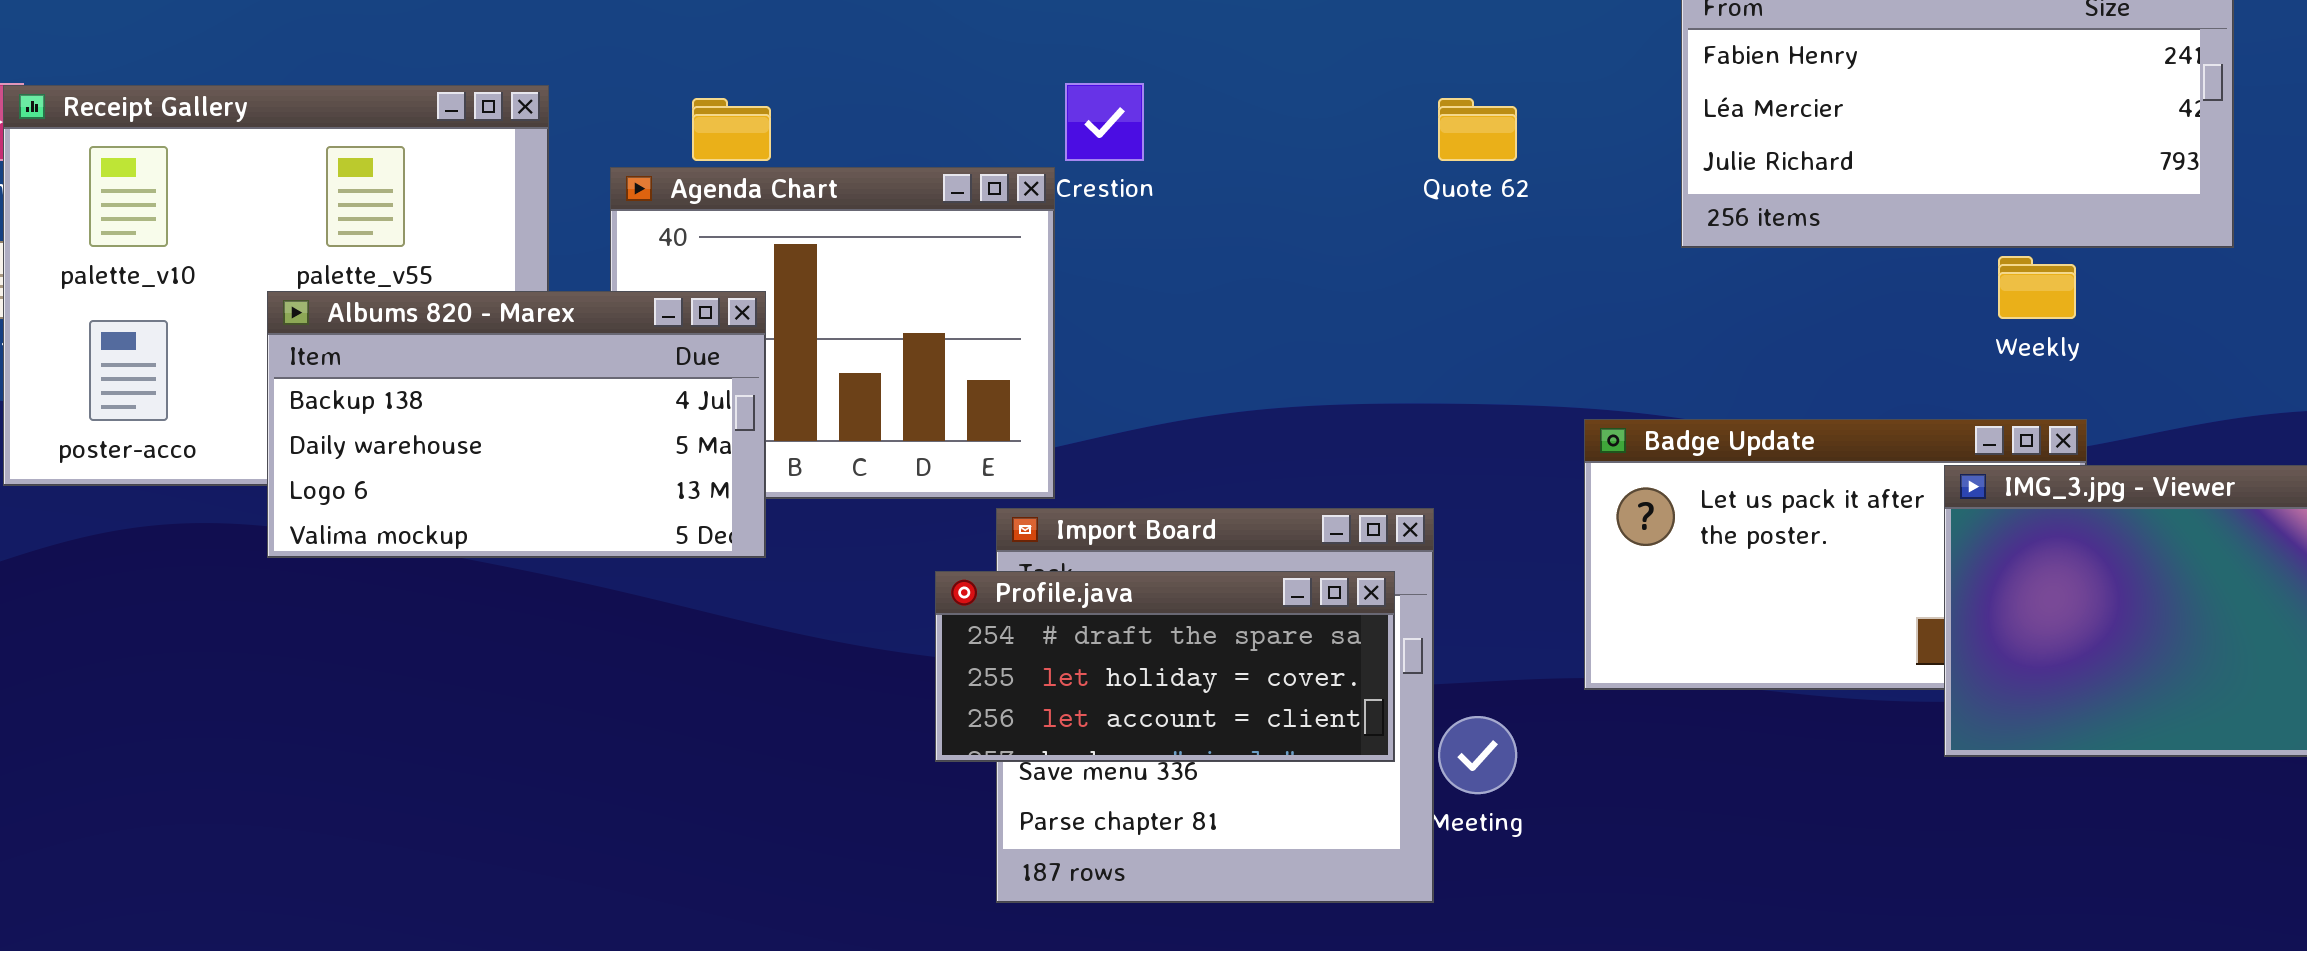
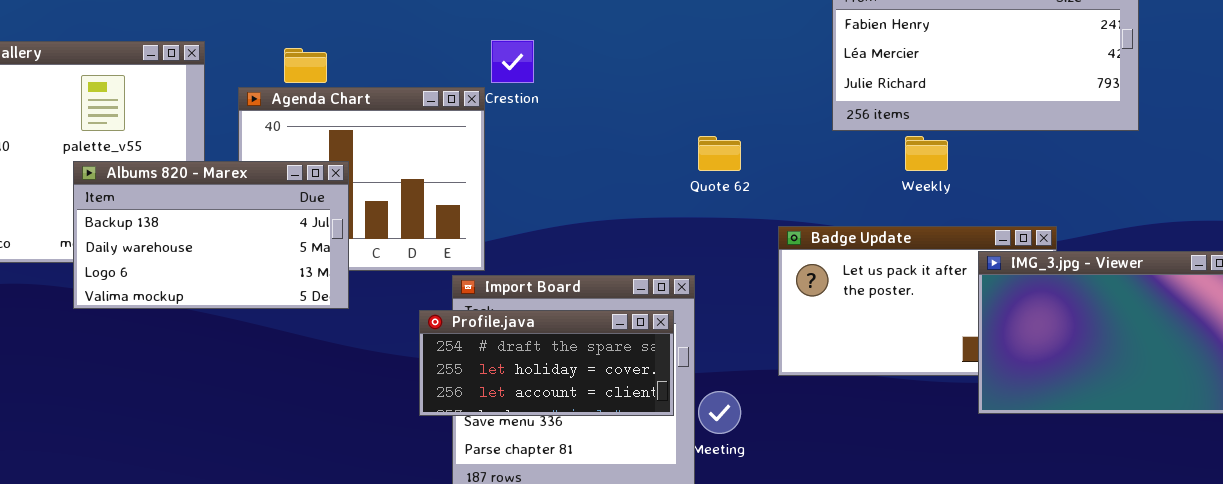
Quote 62: [1438,98,1517,161] -> [698,136,741,171], moved
Weekly: [1998,256,2076,319] -> [905,136,948,171], moved
Albums 820 - Marex: [267,291,766,558] -> [73,161,349,309], moved

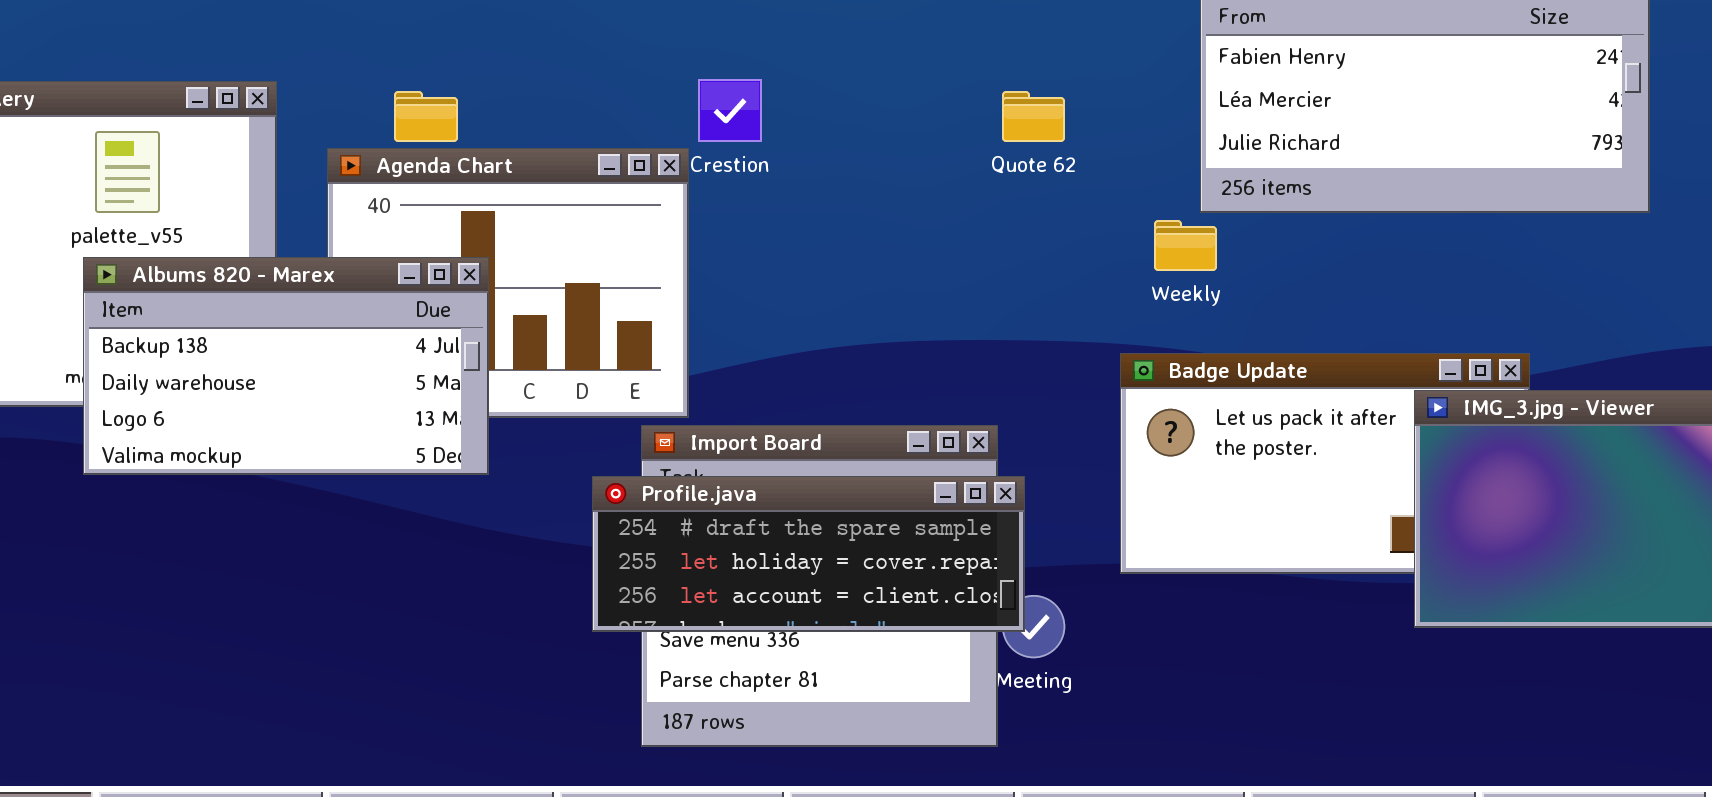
Quote 62: [698,136,741,171] -> [1002,91,1065,142], moved
Weekly: [905,136,948,171] -> [1154,220,1217,271], moved
Profile.java: [419,310,674,416] -> [592,476,1025,632], resized

